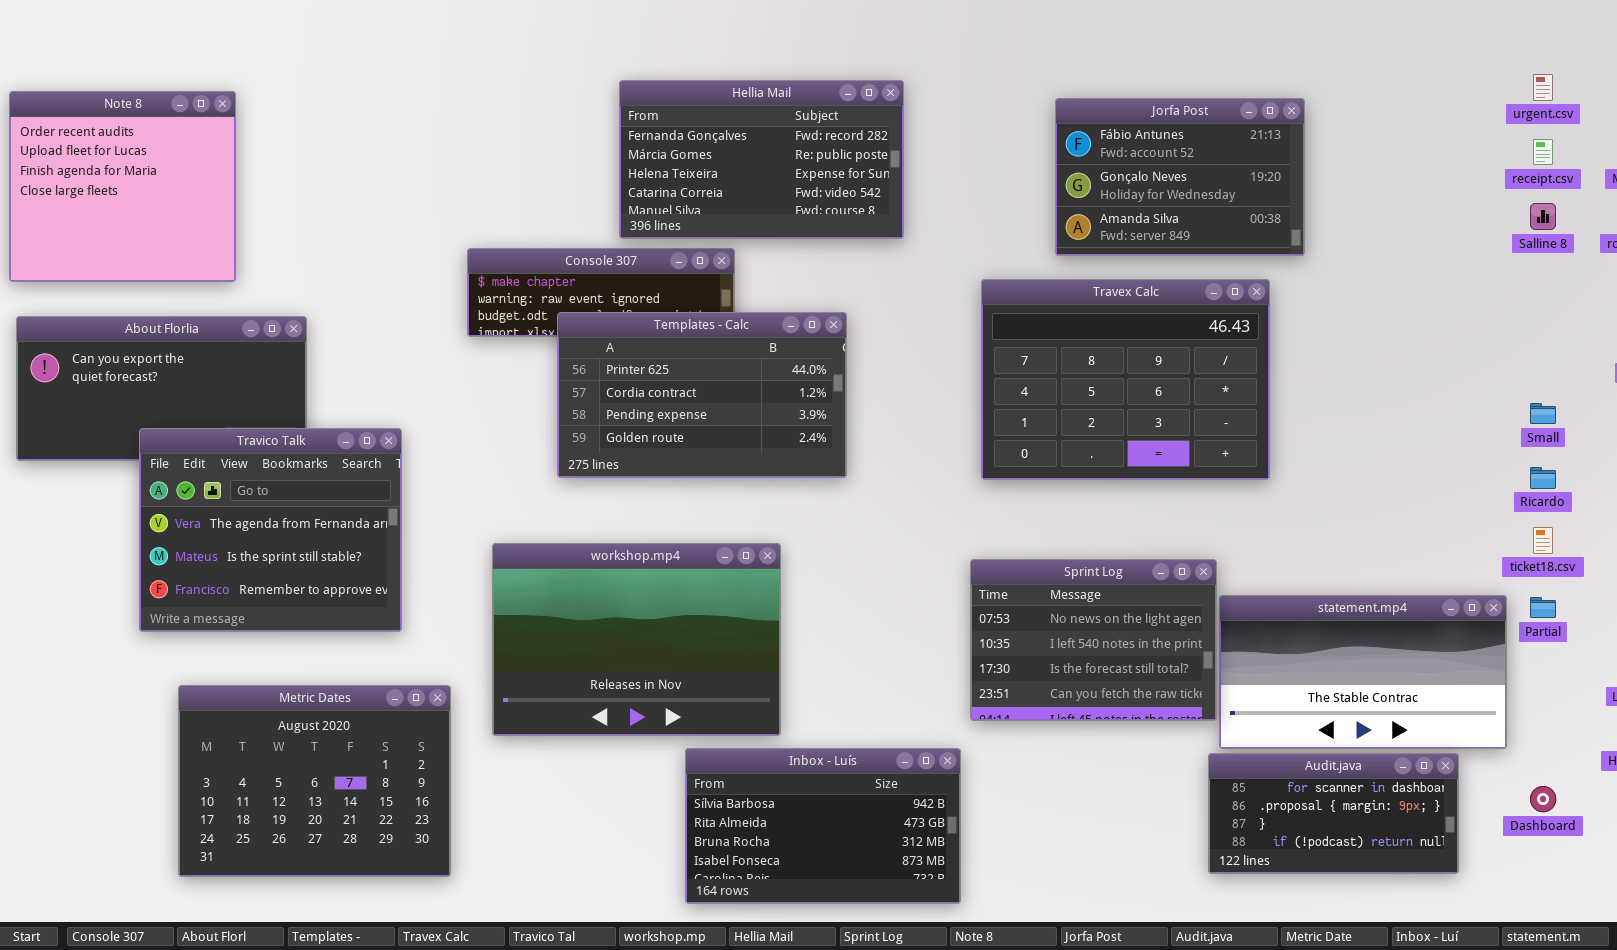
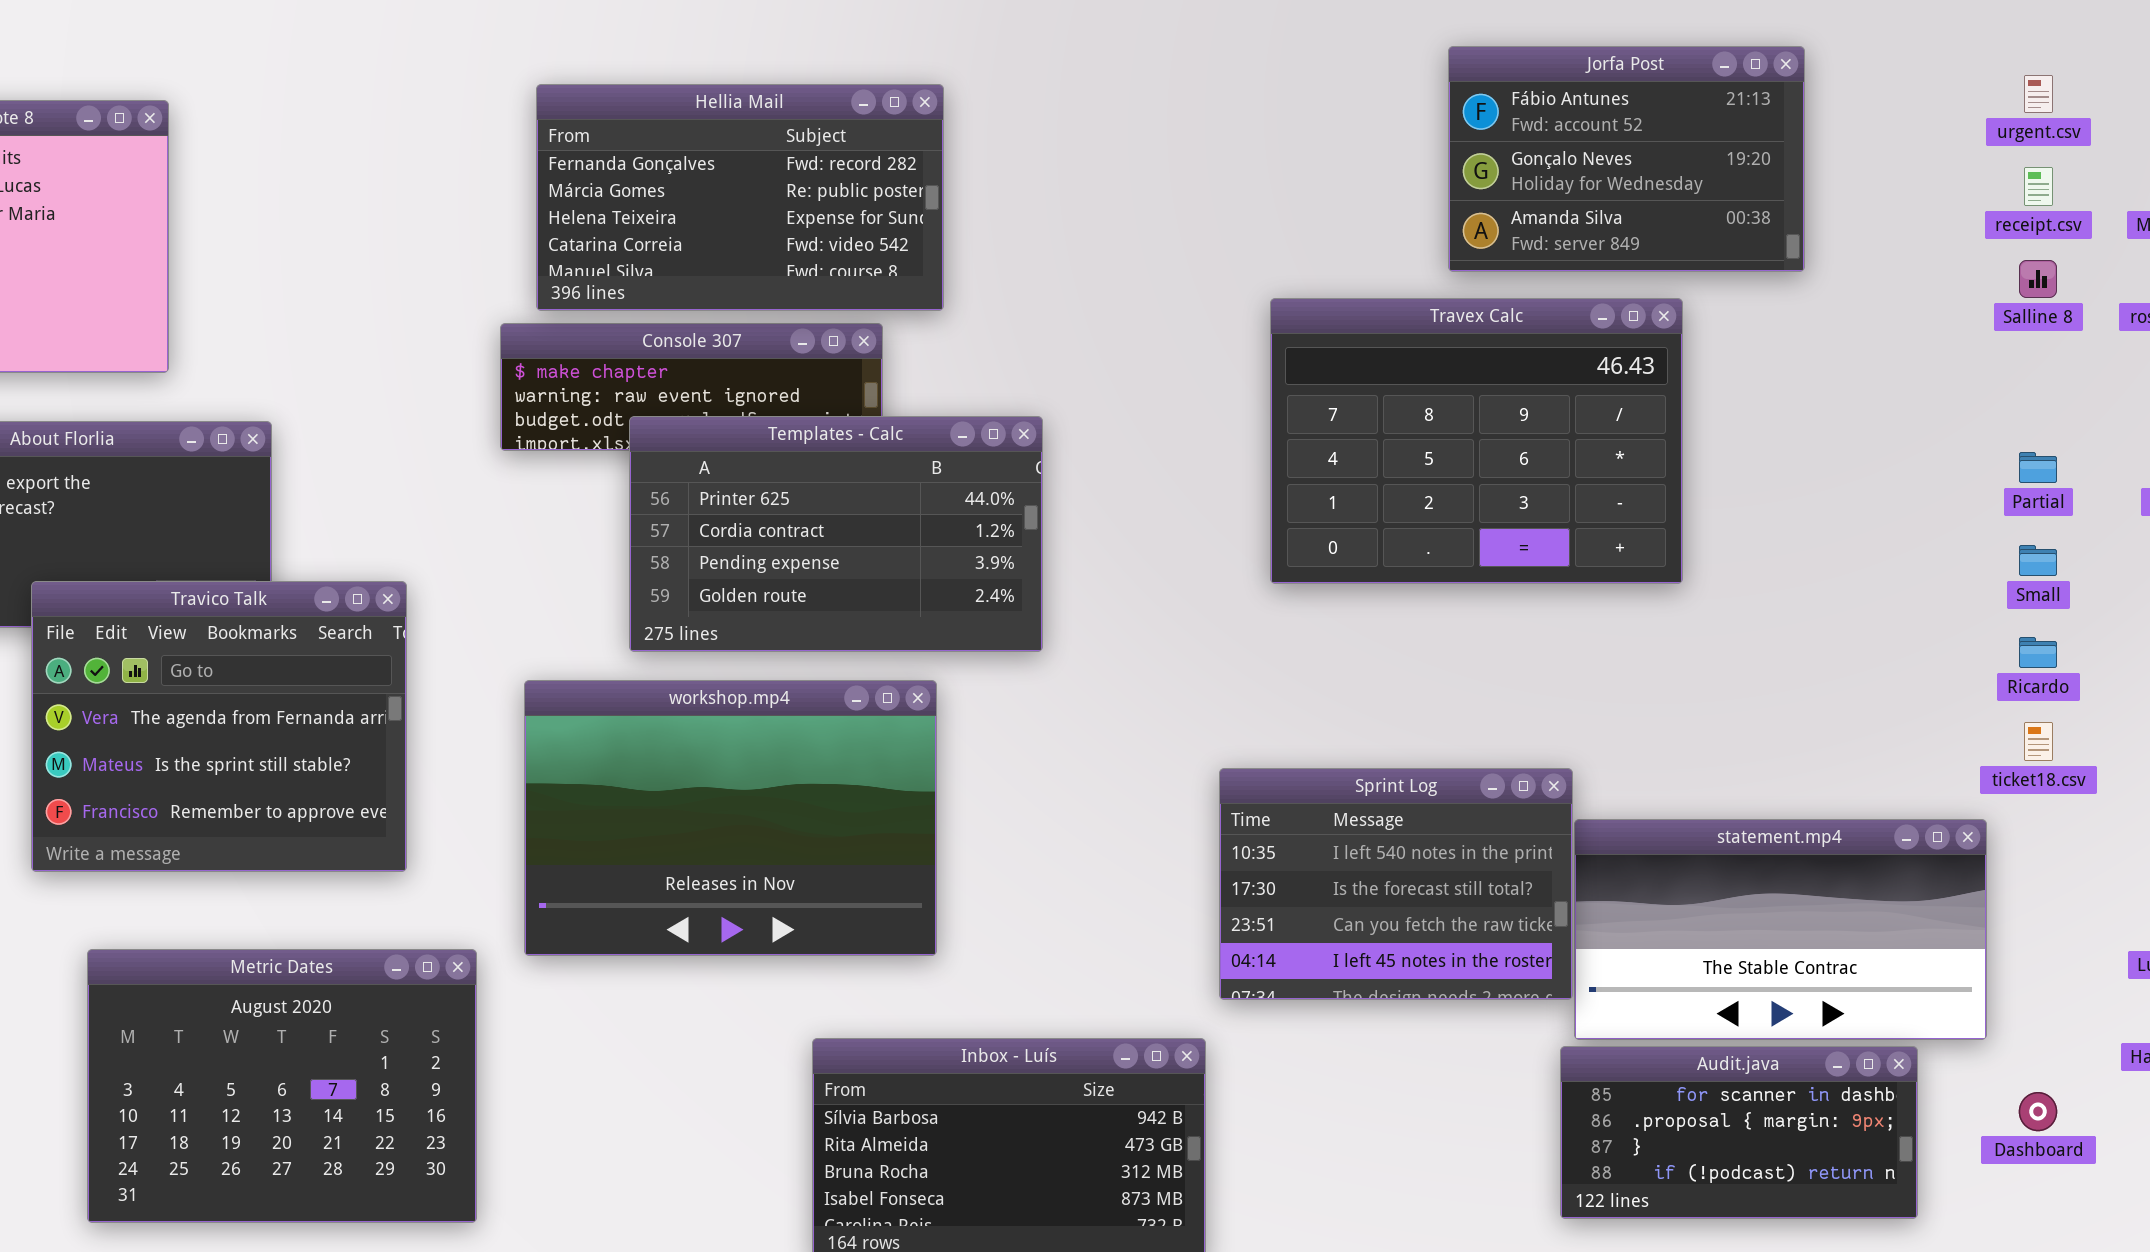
Hellia Mail: [619,80,904,239] -> [536,84,944,311], moved
Jorfa Post: [1055,98,1305,256] -> [1448,46,1805,272], moved
Travex Calc: [981,279,1270,480] -> [1270,298,1683,584], moved
workshop.mp4: [492,543,781,736] -> [524,680,937,956], moved
Sprint Log: [970,559,1217,721] -> [1219,768,1573,1000], scrolled down 1 row
Partial: [1530,597,1556,618] -> [2019,452,2057,483], moved

